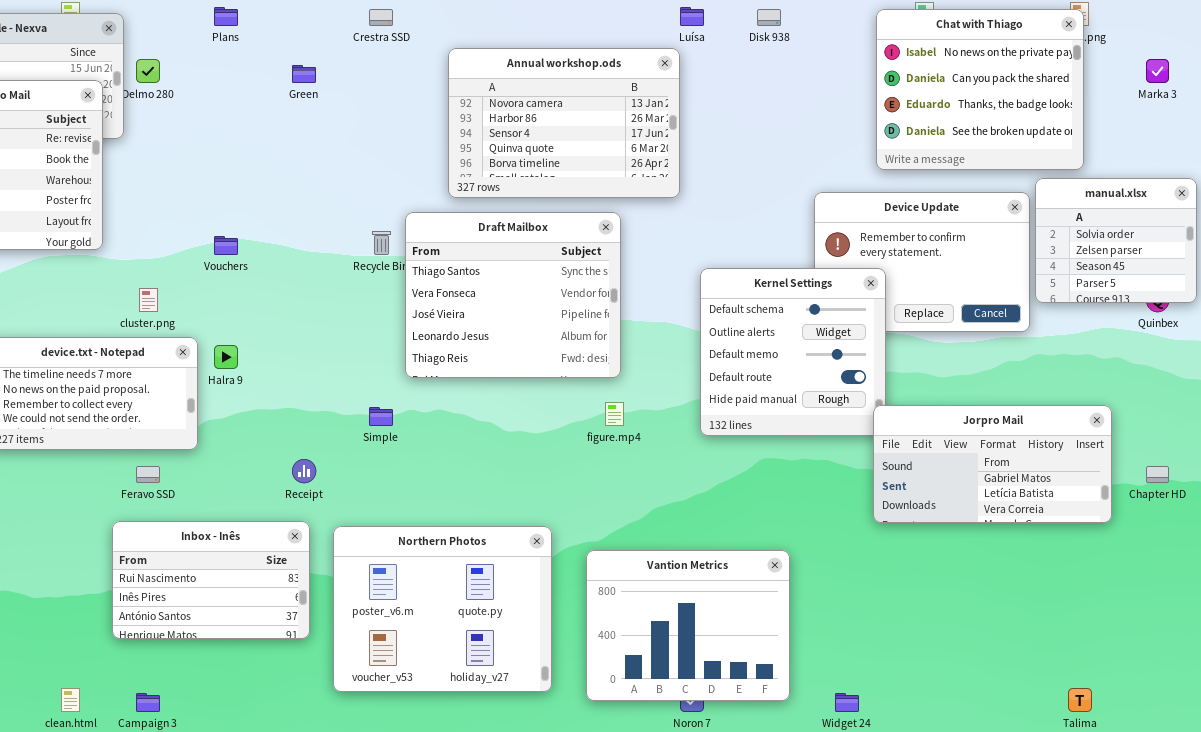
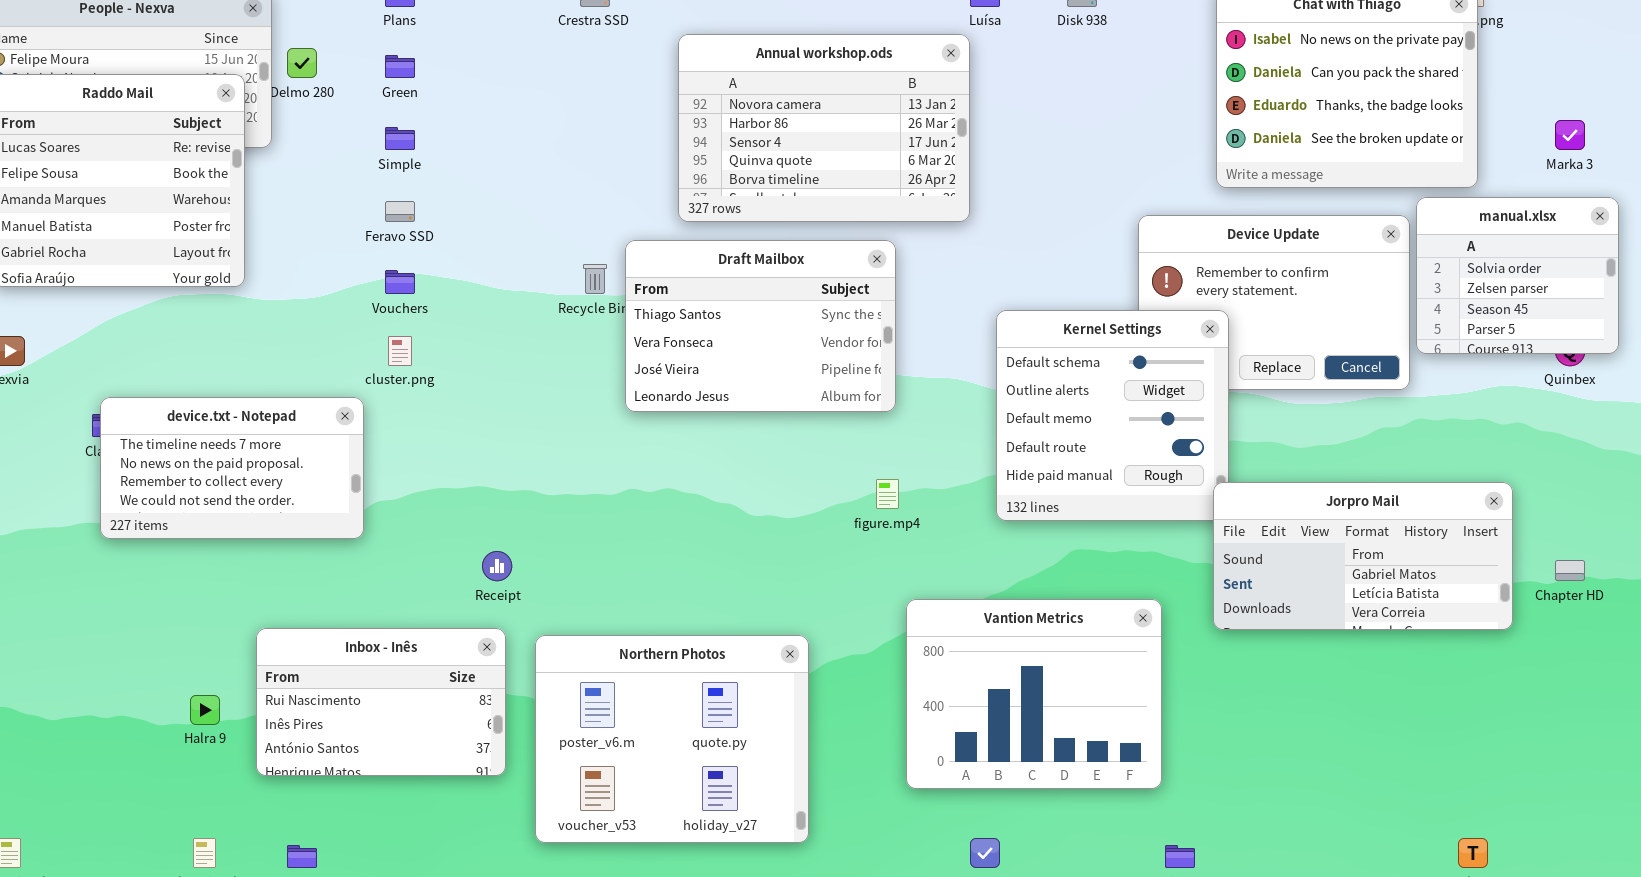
Marka 3: [1146,59,1169,83] -> [1555,120,1585,150], moved
Green: [292,65,316,83] -> [385,55,415,78], moved
Draft Mailbox: [405,212,621,378] -> [625,240,896,412], resized
cluster.png: [139,288,158,312] -> [388,336,412,366], moved
Halra 9: [214,345,238,369] -> [190,695,220,725], moved
Simple: [369,407,393,426] -> [385,127,415,150], moved
Feravo SSD: [136,466,160,483] -> [385,201,415,222], moved
Vantion Metrics: [586,550,790,701] -> [906,599,1162,789], moved

